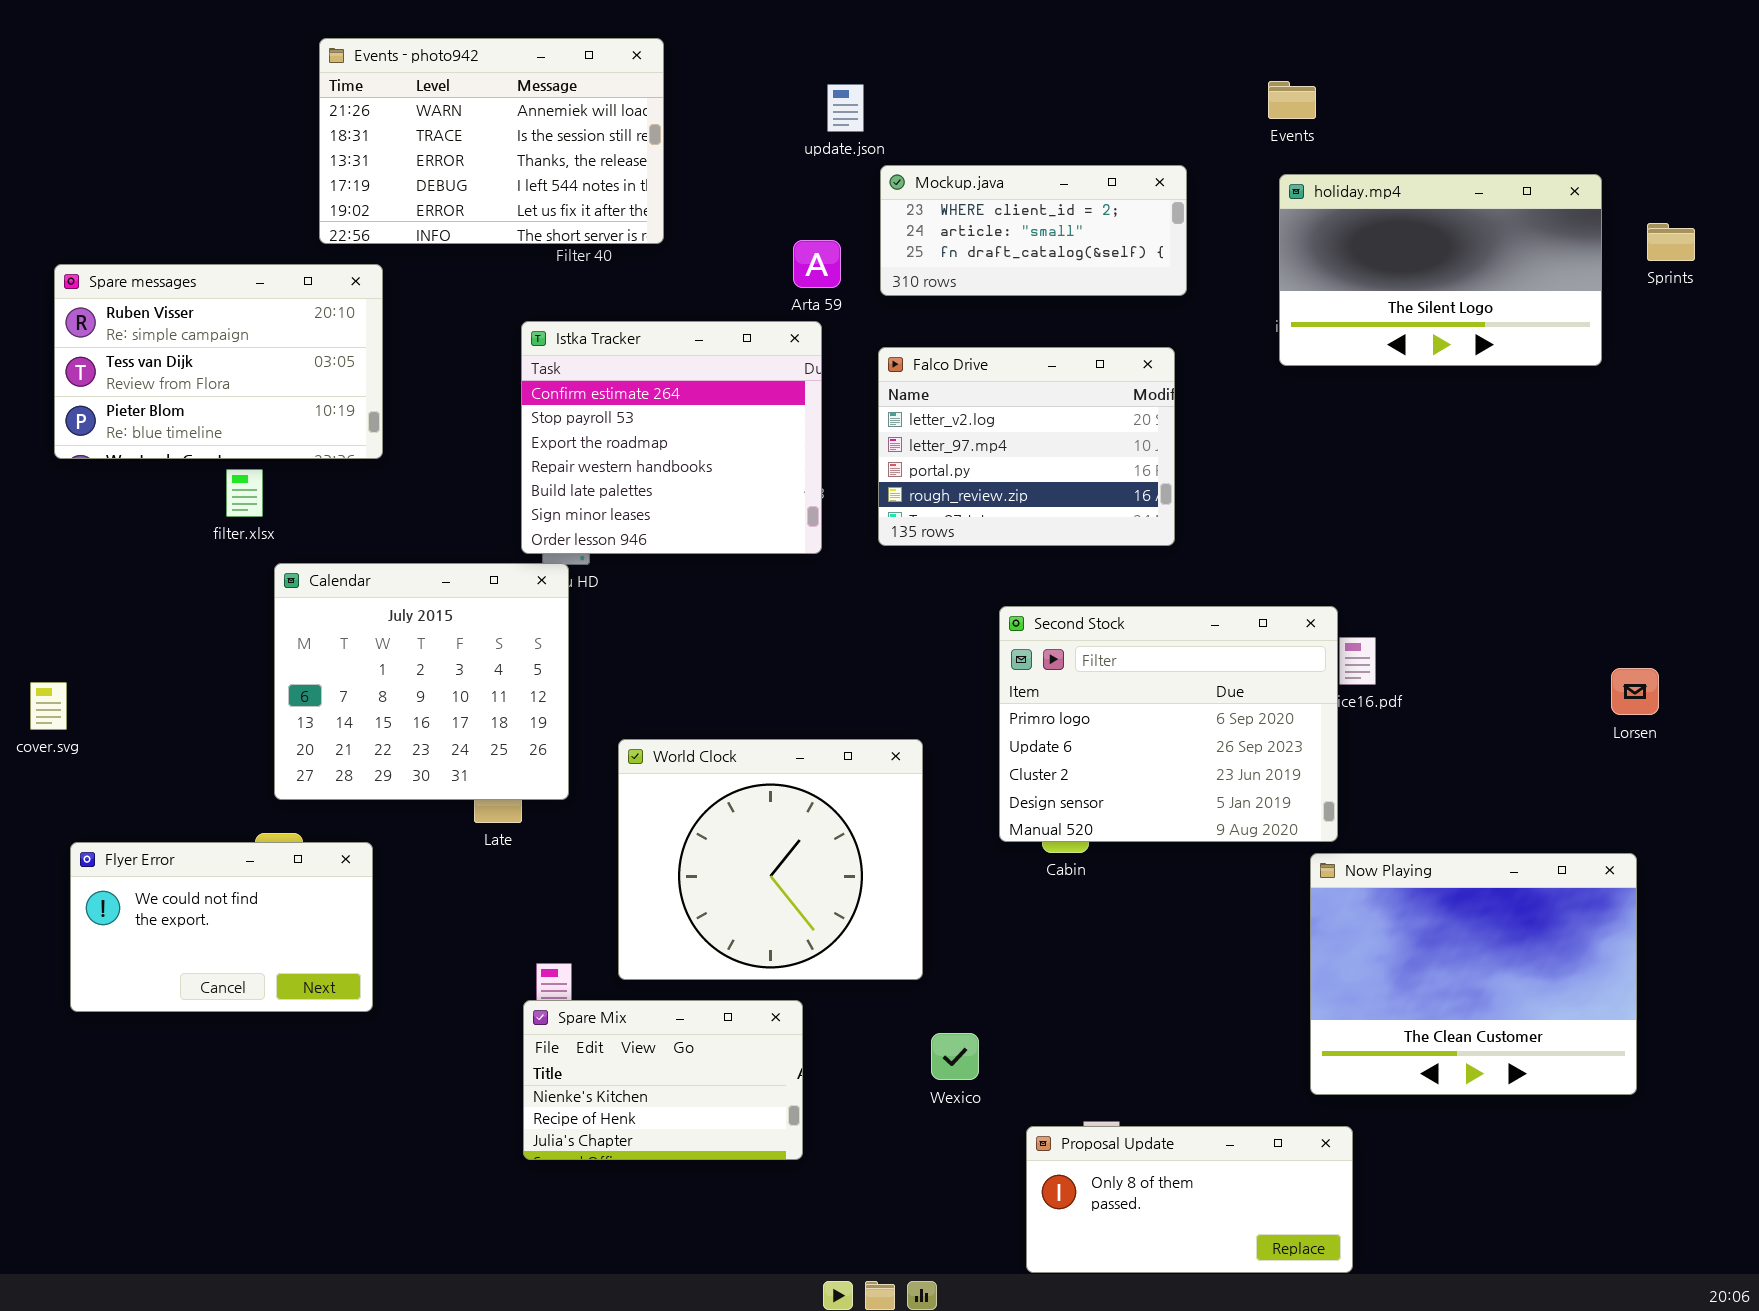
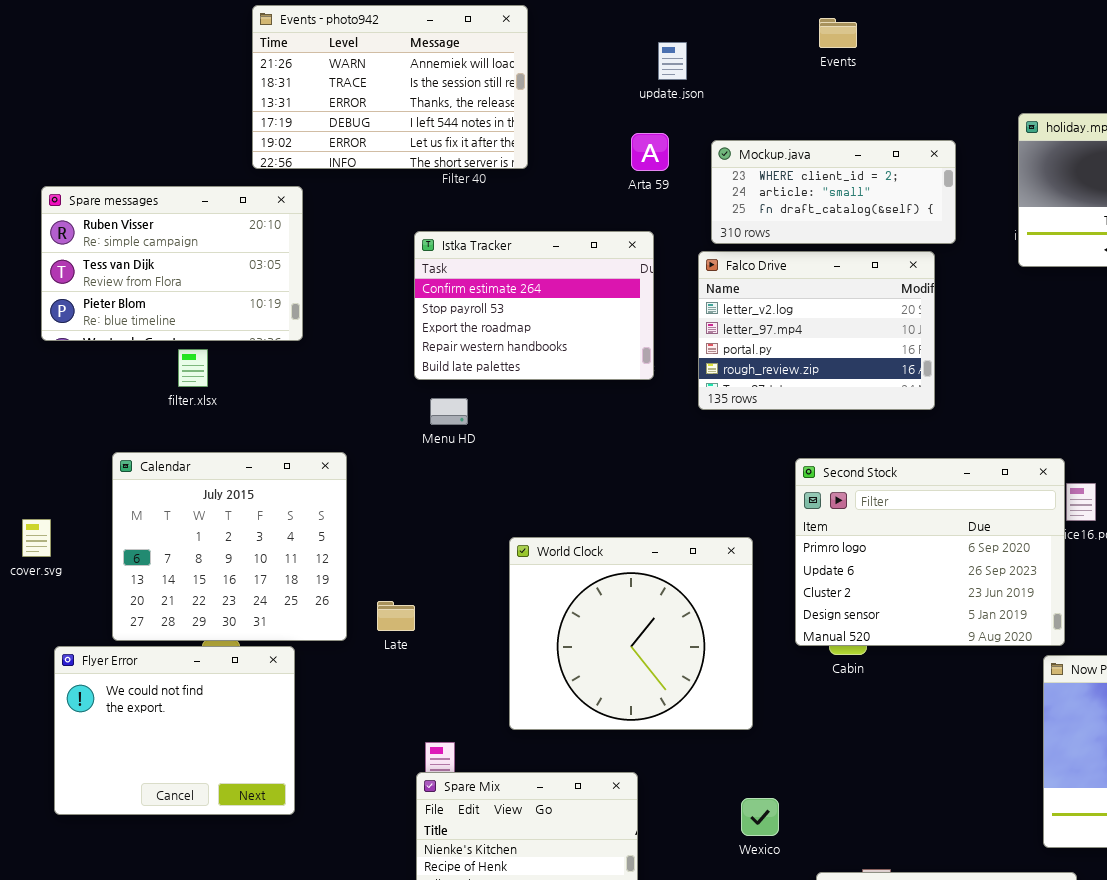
Events: [1268,81,1316,119] -> [819,18,857,48], moved
Mockup.java: [880,165,1187,296] -> [711,140,956,244], moved
Arta 59: [793,240,841,288] -> [631,133,669,171], moved
Istka Tracker: [521,321,822,554] -> [414,231,654,380], resized
Calendar: [274,563,569,800] -> [112,452,347,641], moved
World Clock: [618,739,923,980] -> [509,537,753,730], moved
Flyer Error: [70,842,373,1012] -> [54,646,295,815], resized

